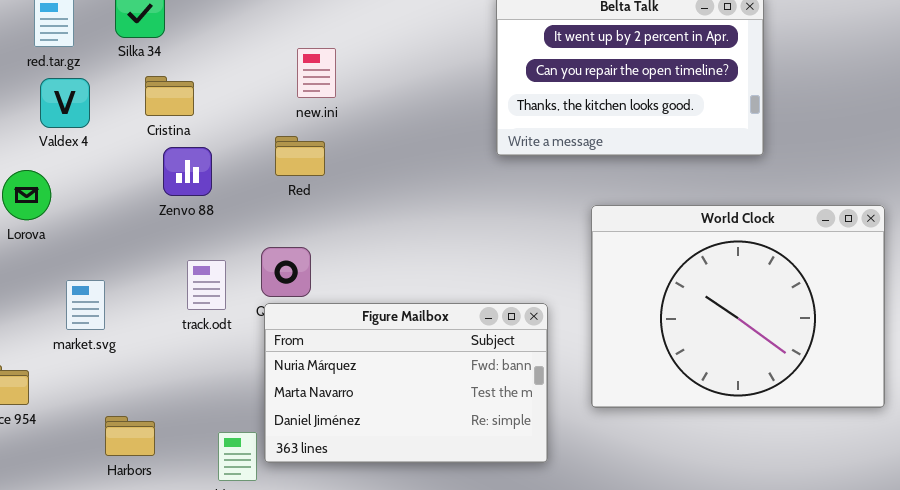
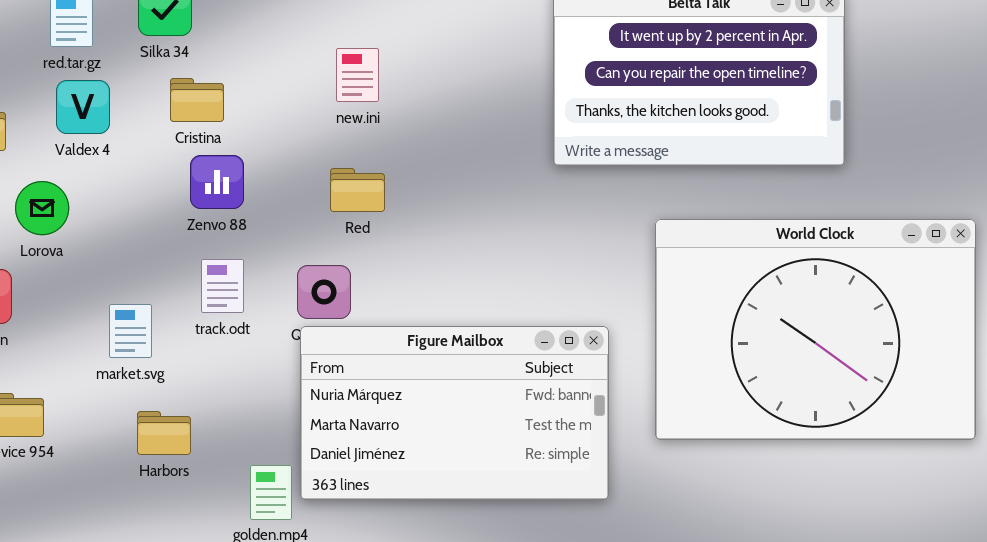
Red: [275,136,325,176] -> [330,168,385,212], moved
track.odt: [187,260,226,310] -> [201,259,244,313], moved
market.svg: [66,280,105,330] -> [109,304,152,358], moved
Harbors: [105,416,155,456] -> [137,411,191,455], moved

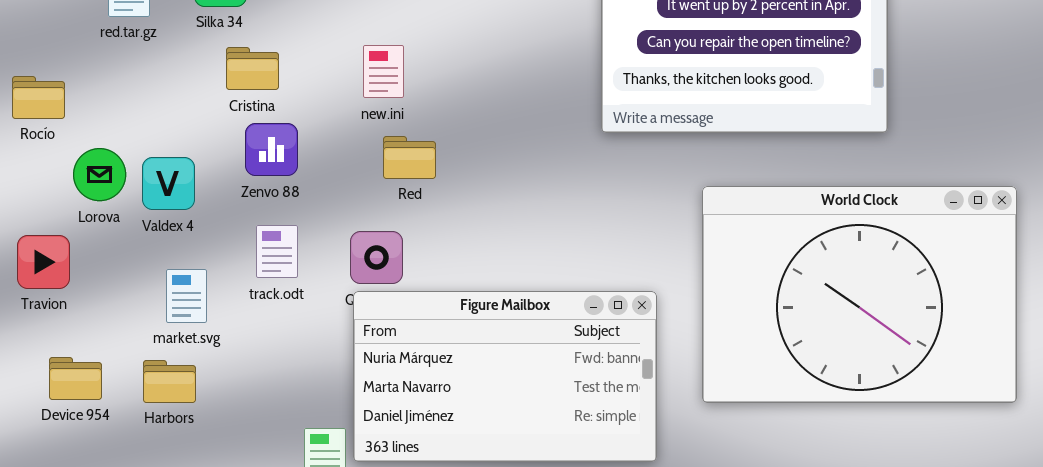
new.ini: [336,48,379,102] -> [363,45,404,98], moved
Valdex 4: [56,80,110,134] -> [142,157,195,210], moved
Harbors: [137,411,191,455] -> [143,360,196,403], moved

